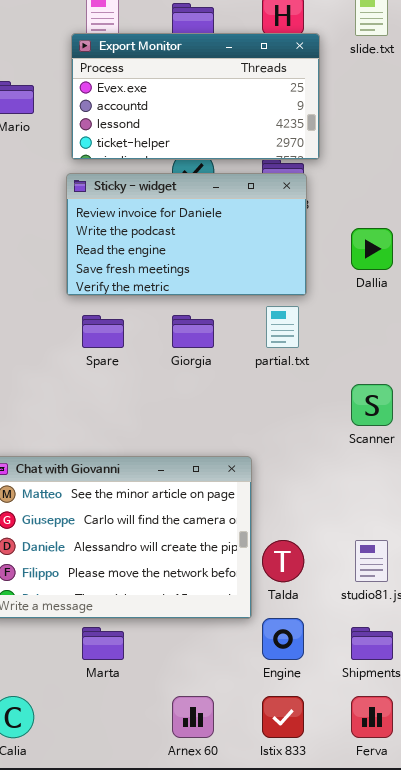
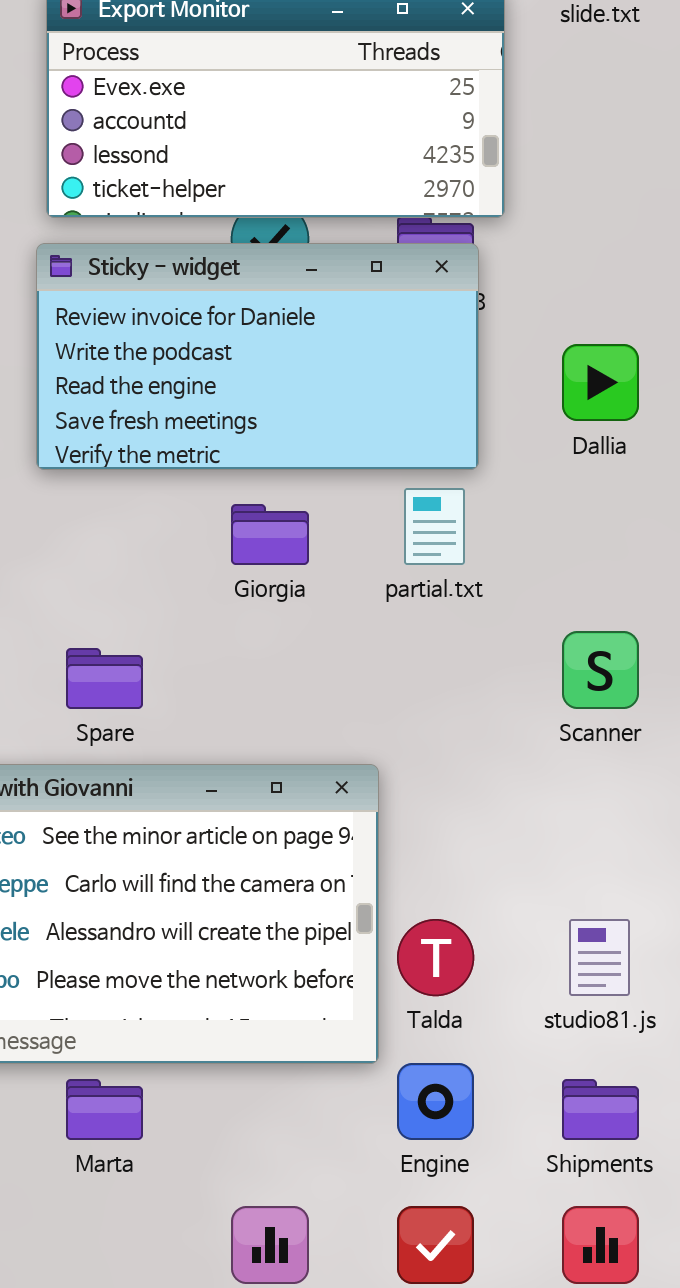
Spare: [82,315,124,348] -> [66,648,143,709], moved

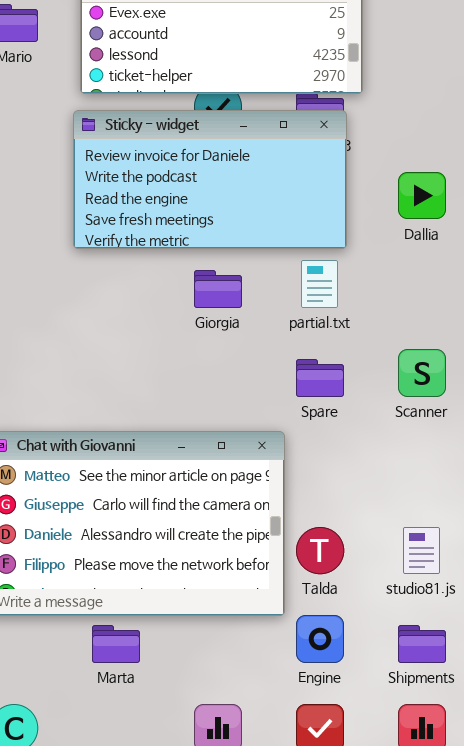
Spare: [66,648,143,709] -> [296,359,344,397], moved

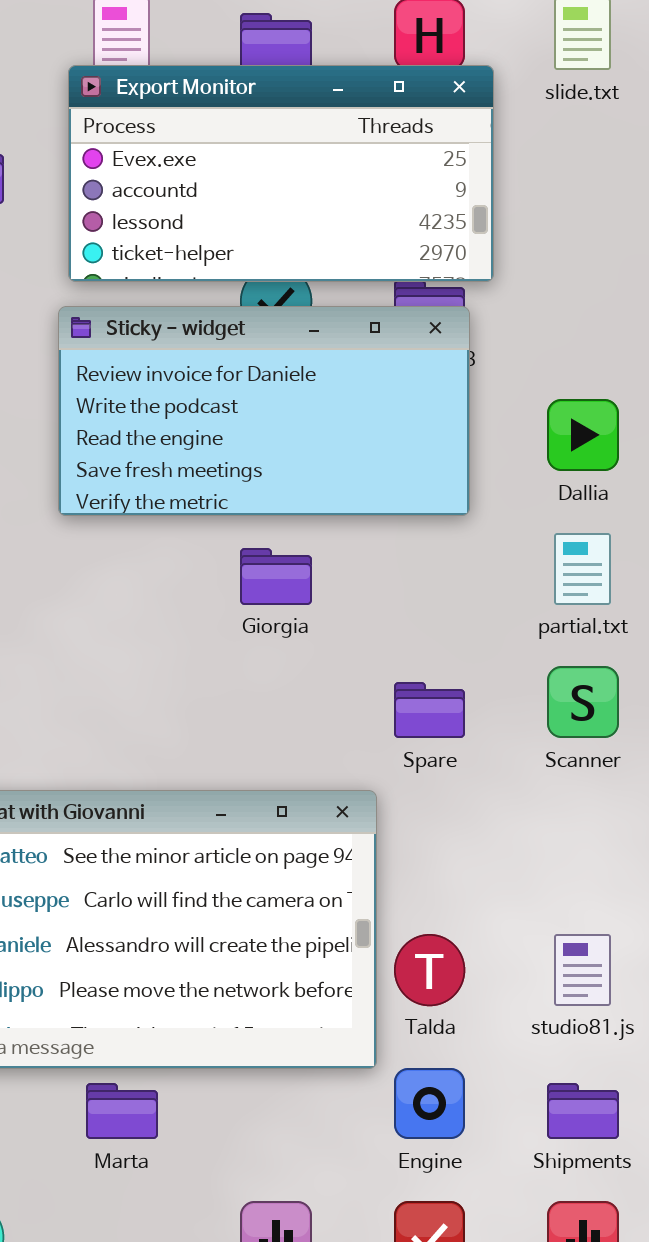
partial.txt: [301,260,338,308] -> [554,533,611,605], moved

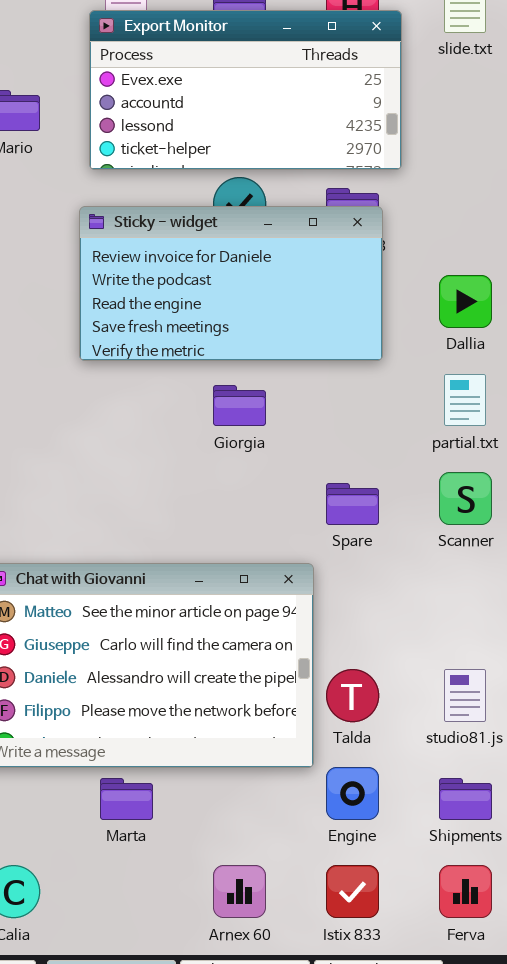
Export Monitor: [68,65,494,282] -> [89,10,402,170], moved

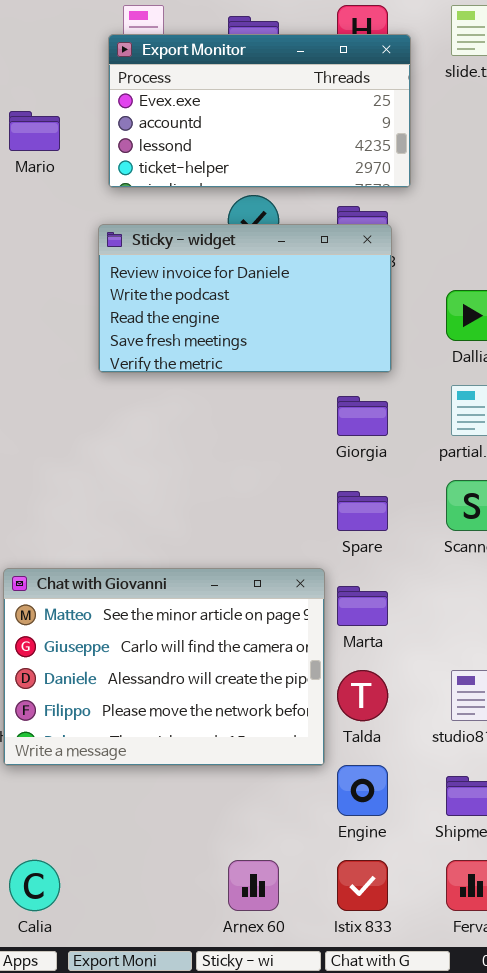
Giorgia: [213,385,266,426] -> [337,396,388,436], moved
Marta: [100,778,153,820] -> [337,586,388,626], moved

